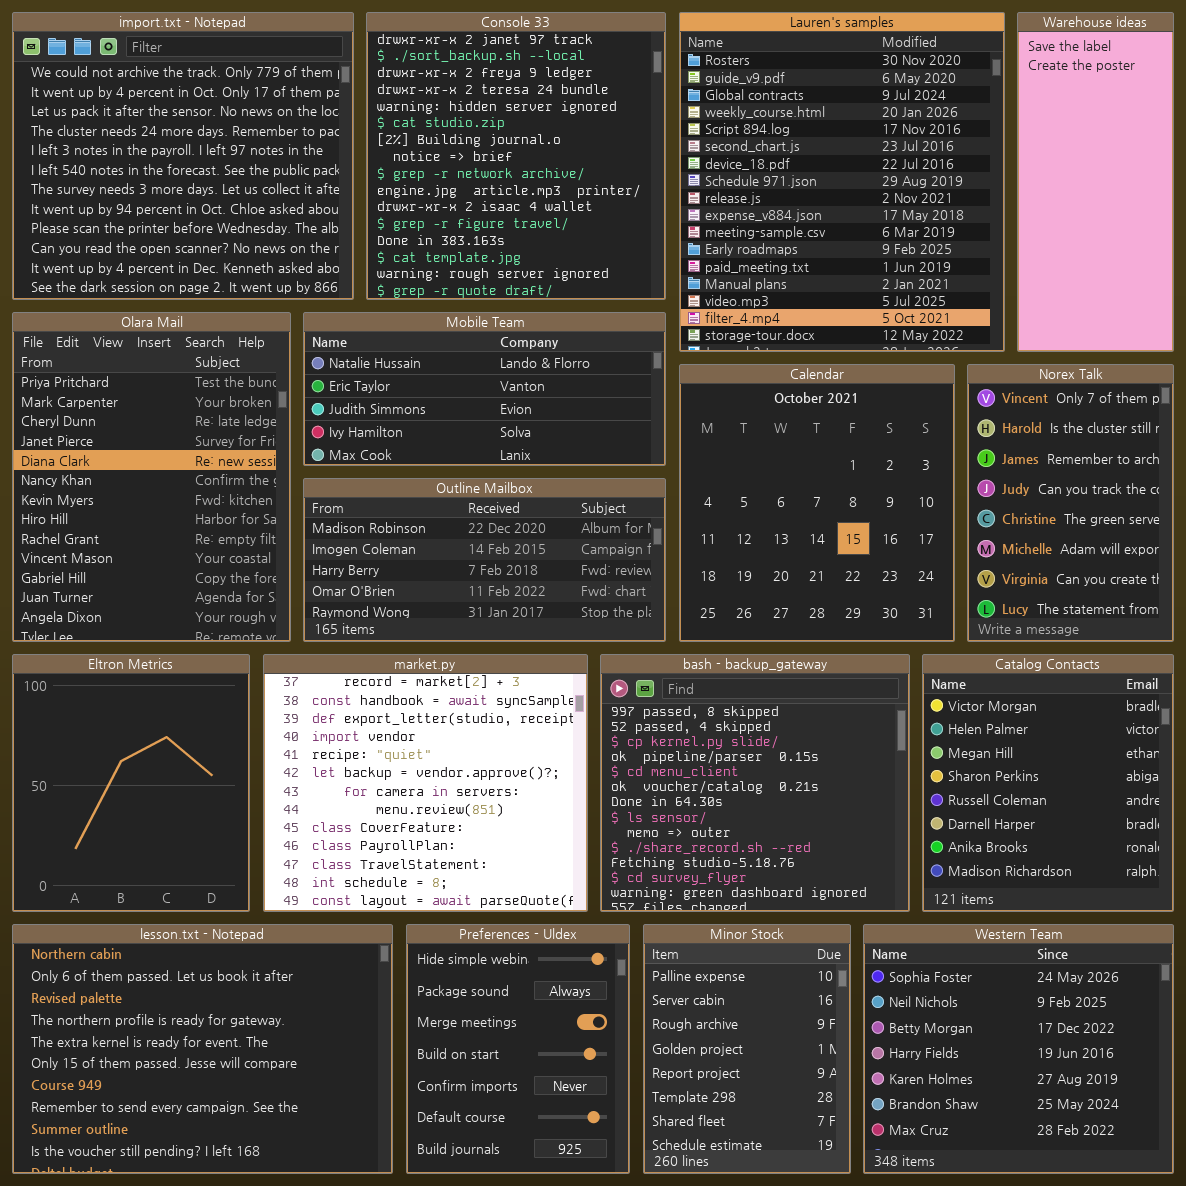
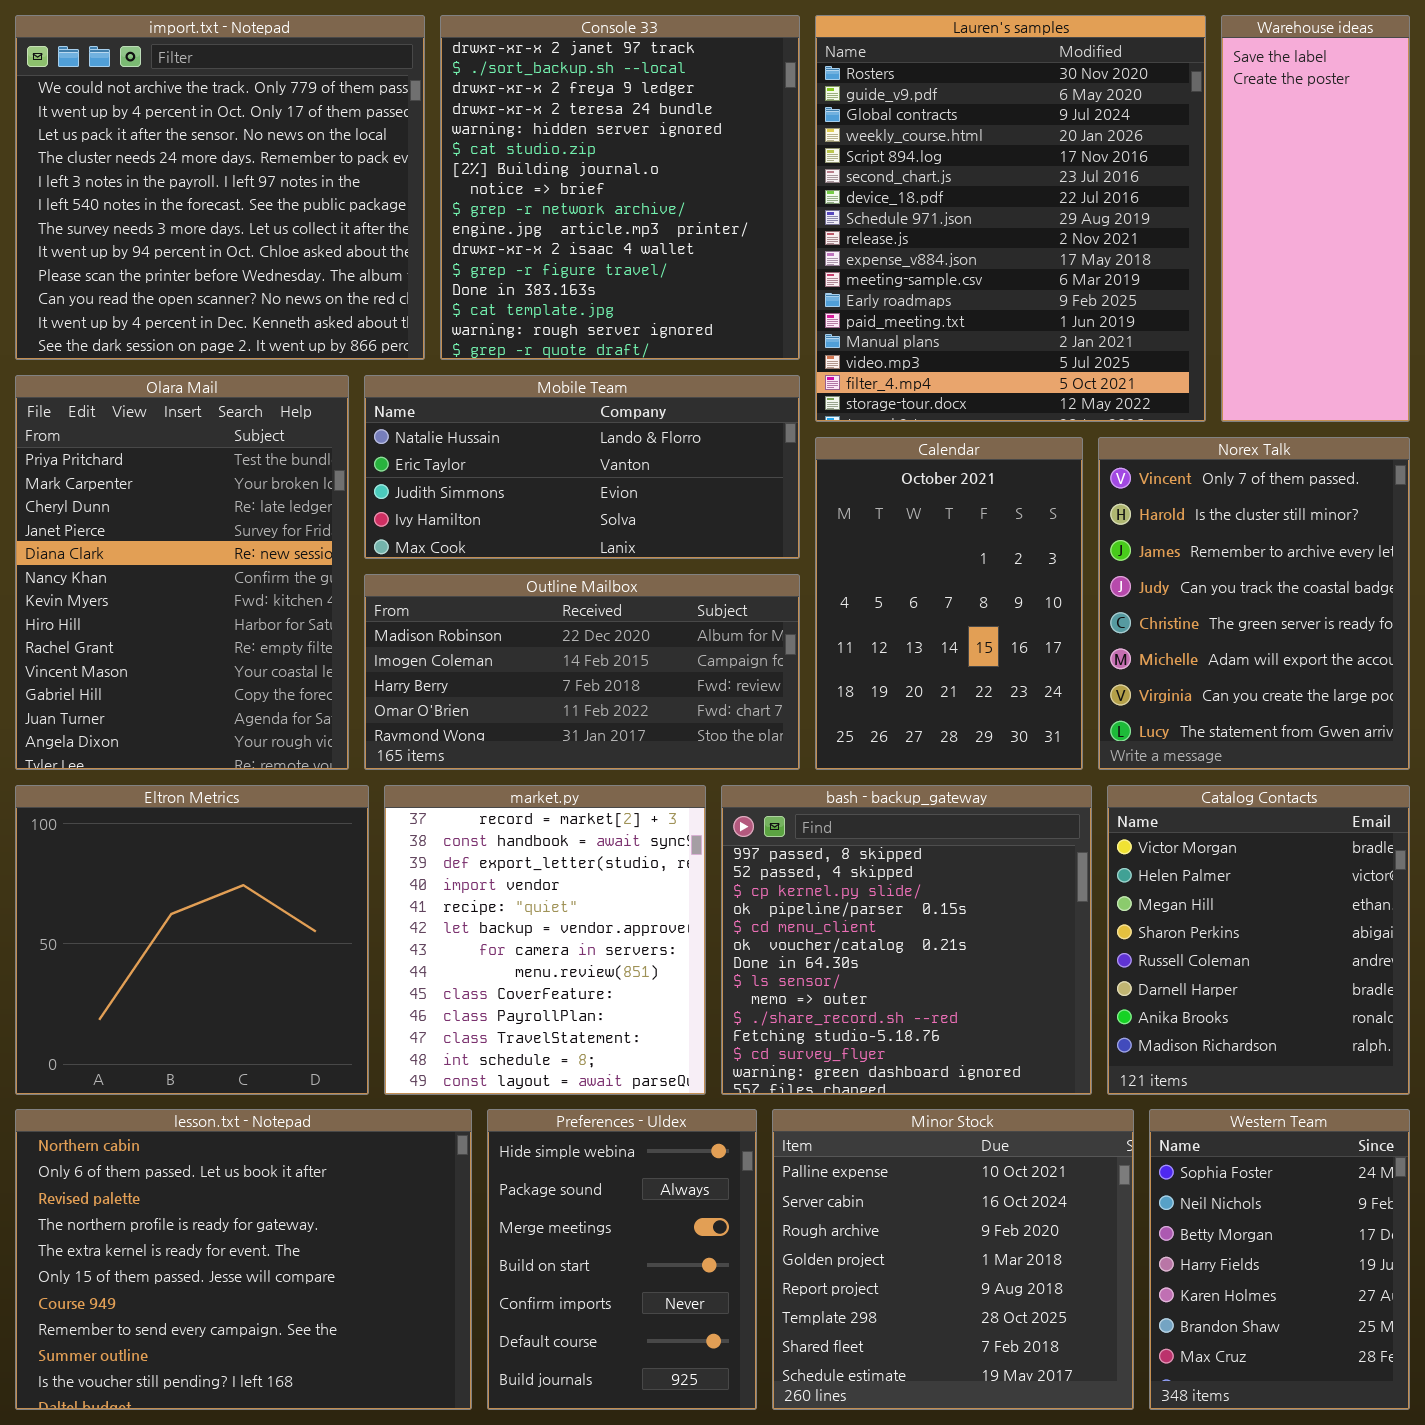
Calendar: [679,364,955,642] -> [815,437,1083,770], resized
Norex Talk: [967,364,1174,642] -> [1098,437,1410,770], resized
Eltron Metrics: [12,654,250,912] -> [15,785,369,1095], resized
market.py: [263,654,588,912] -> [384,785,706,1095], resized
Minor Stock: [643,924,851,1174] -> [772,1109,1134,1410], resized
Western Team: [863,924,1174,1174] -> [1149,1109,1410,1410], resized

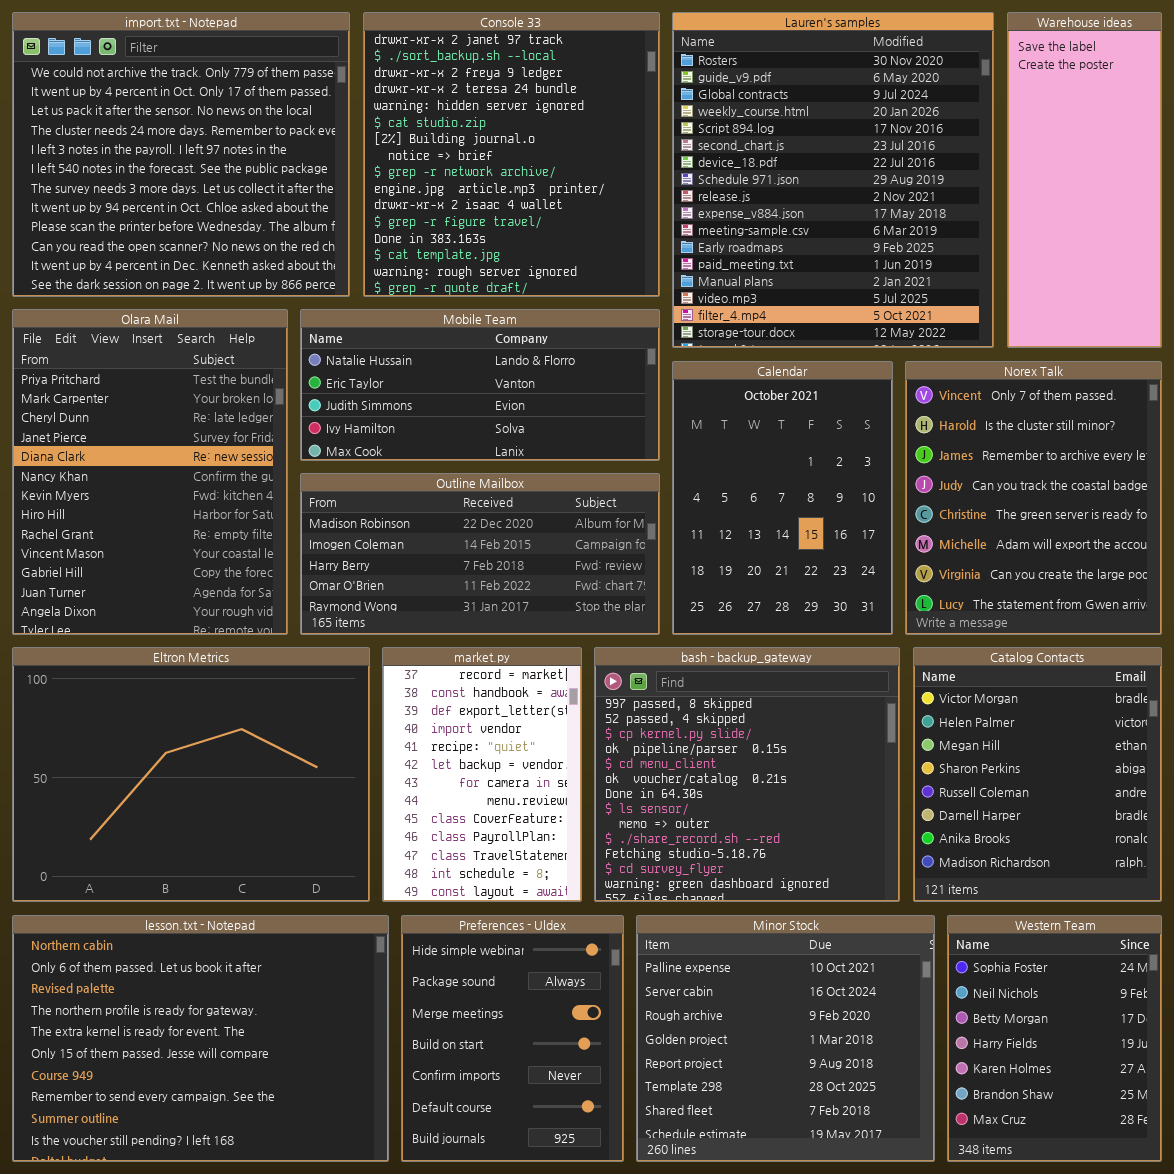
Eltron Metrics: [15,785,369,1095] -> [12,647,370,902], resized
market.py: [384,785,706,1095] -> [382,647,582,902], resized

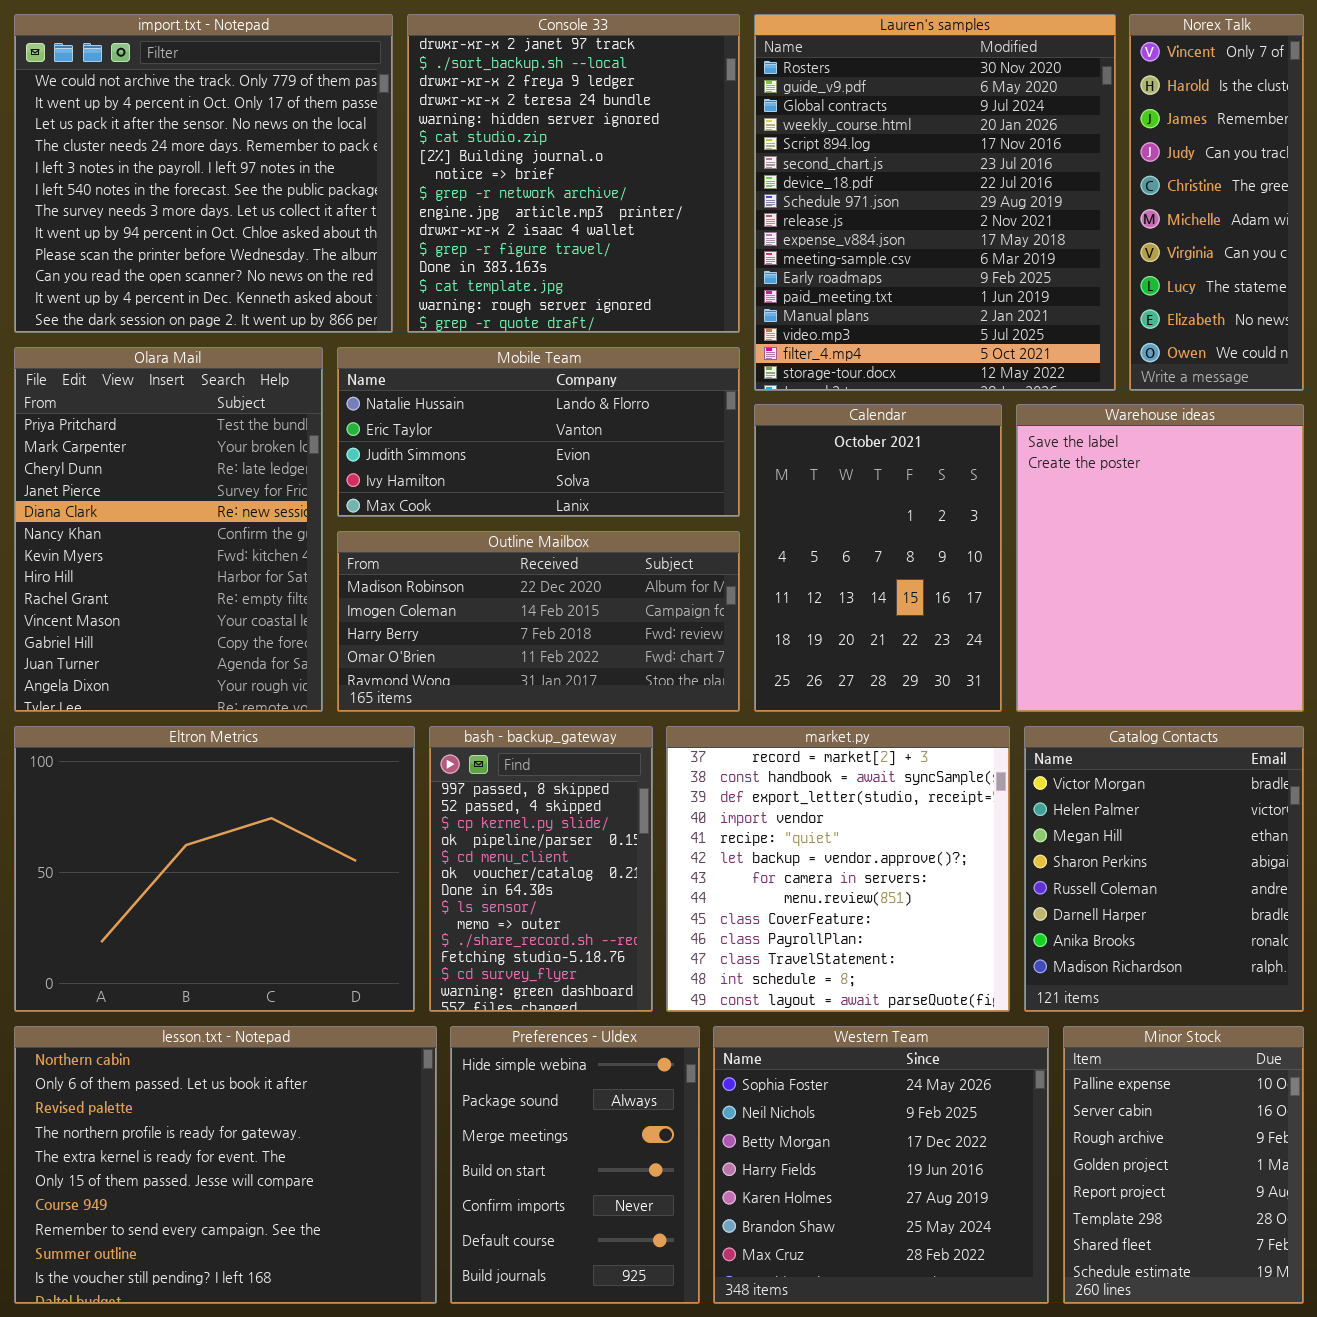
Warehouse ideas: [1007,12,1162,348] -> [1016,404,1304,712], moved, resized
Norex Talk: [905,361,1162,635] -> [1129,14,1304,391], moved, resized
market.py: [382,647,582,902] -> [666,726,1010,1012], moved, resized
bash - backup_gateway: [594,647,900,902] -> [429,726,653,1012], moved, resized
Minor Stock: [636,915,935,1162] -> [1063,1026,1304,1304], moved, resized
Western Team: [947,915,1162,1162] -> [713,1026,1049,1304], moved, resized

